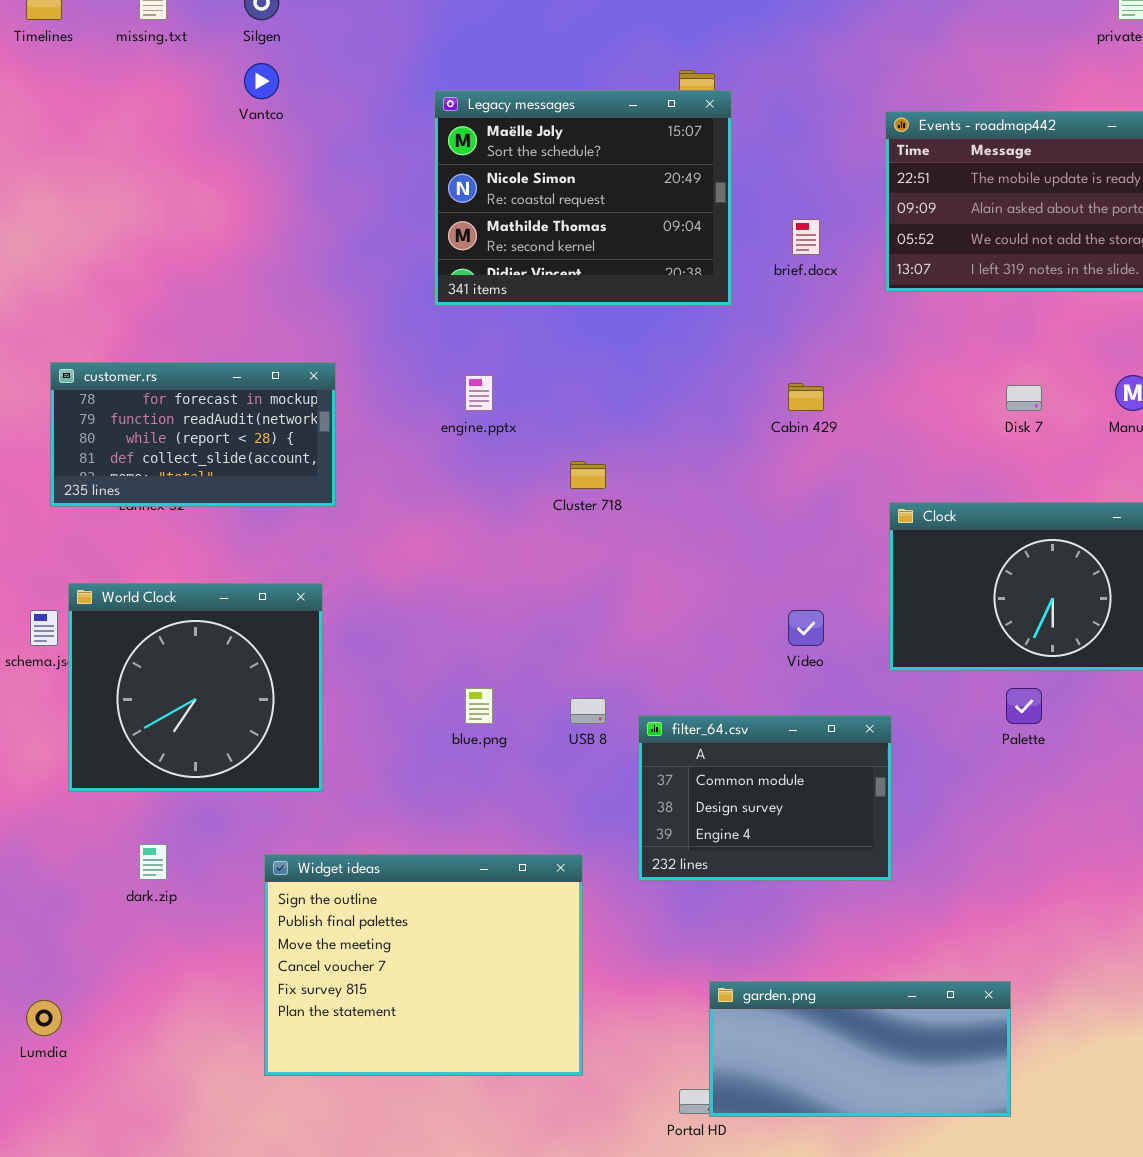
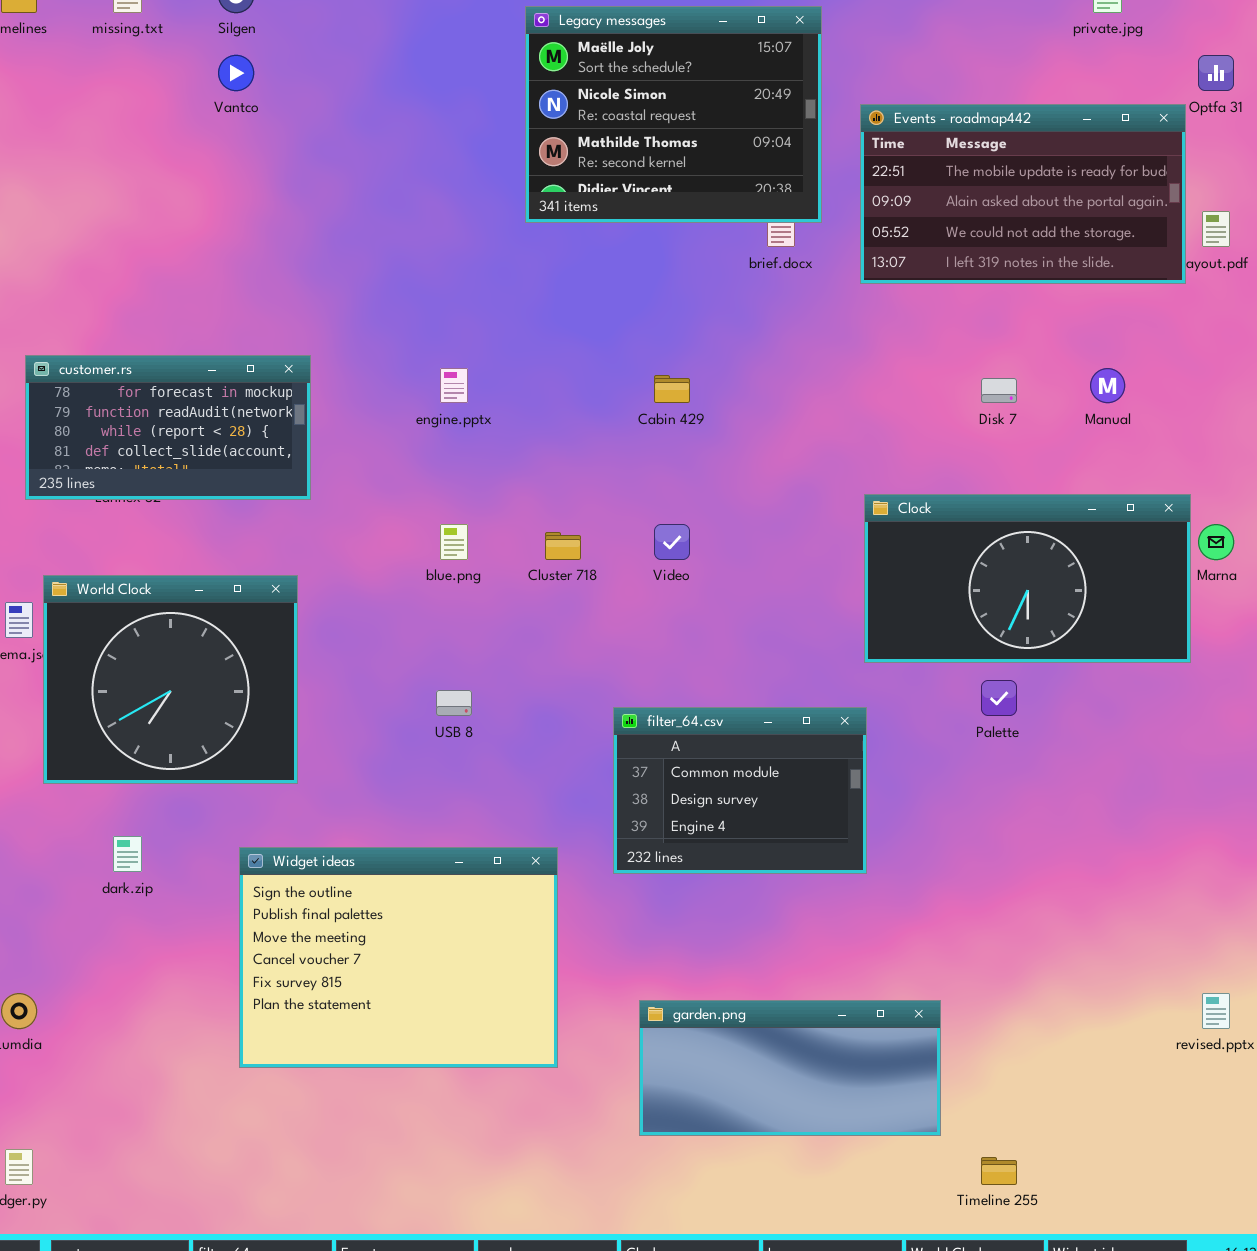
Legacy messages: [434,90,732,306] -> [525,6,822,223], moved
Cabin 429: [788,383,824,411] -> [654,375,690,403], moved
Cluster 718: [570,461,606,489] -> [545,532,581,560], moved
Video: [788,610,824,646] -> [654,524,690,560], moved
blue.png: [465,688,493,724] -> [440,524,468,560], moved
USB 8: [570,698,606,724] -> [436,690,472,716], moved
garden.png: [709,981,1011,1117] -> [639,1000,941,1136], moved

